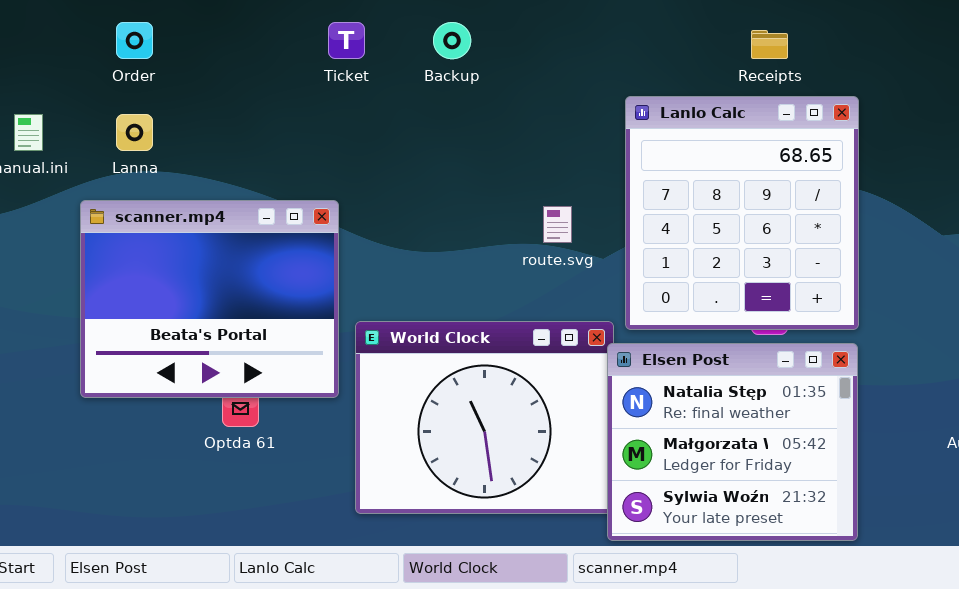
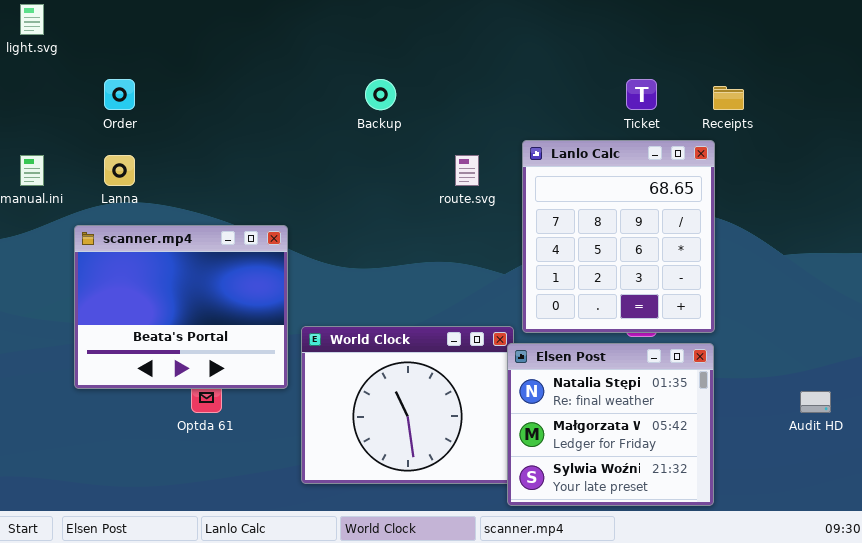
Ticket: [328,22,365,59] -> [626,79,657,110], moved
Receipts: [751,30,788,59] -> [713,86,744,110], moved
route.svg: [543,206,572,243] -> [455,155,479,186], moved

